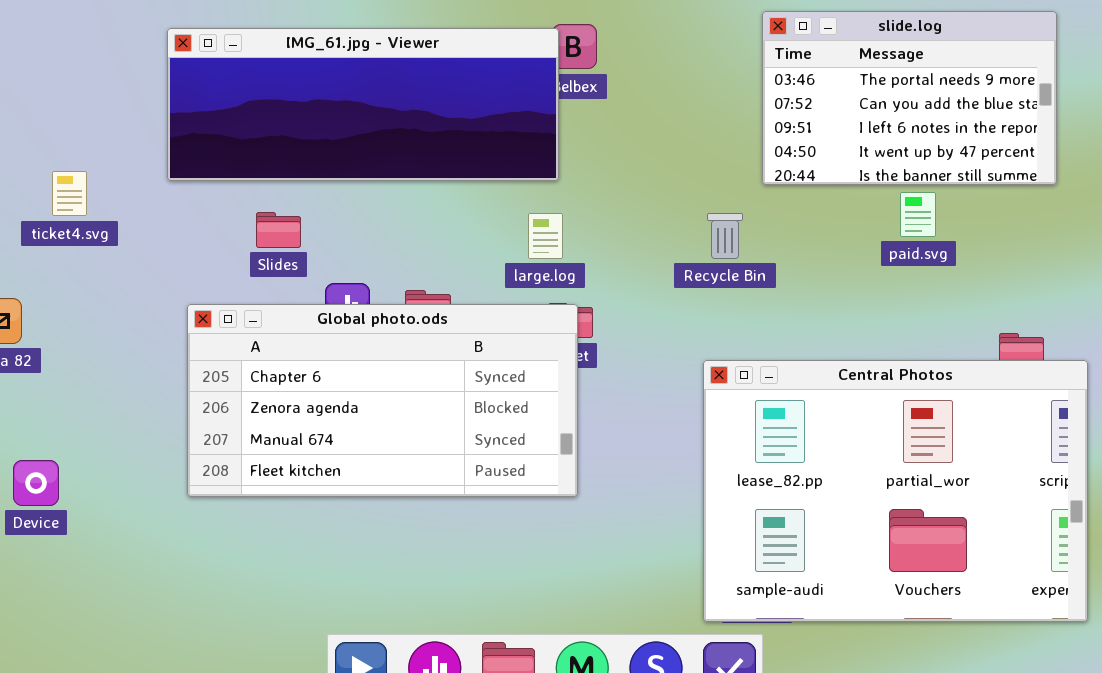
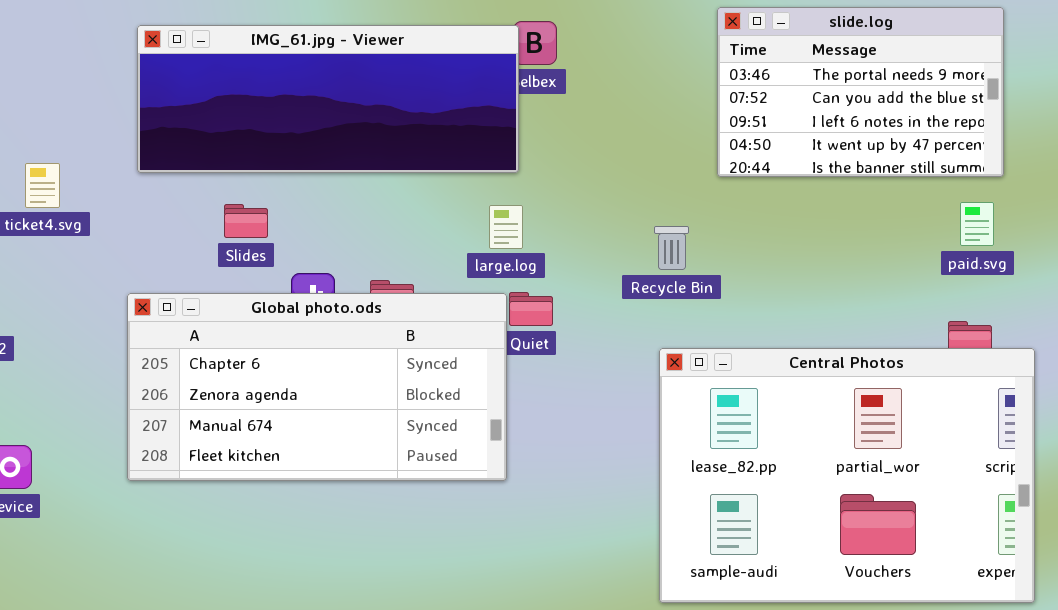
paid.svg: [900,192,936,237] -> [960,202,994,246], moved
Recycle Bin: [707,213,743,259] -> [654,226,689,270], moved
Global photo.ods: [187,304,578,497] -> [127,293,507,481], moved

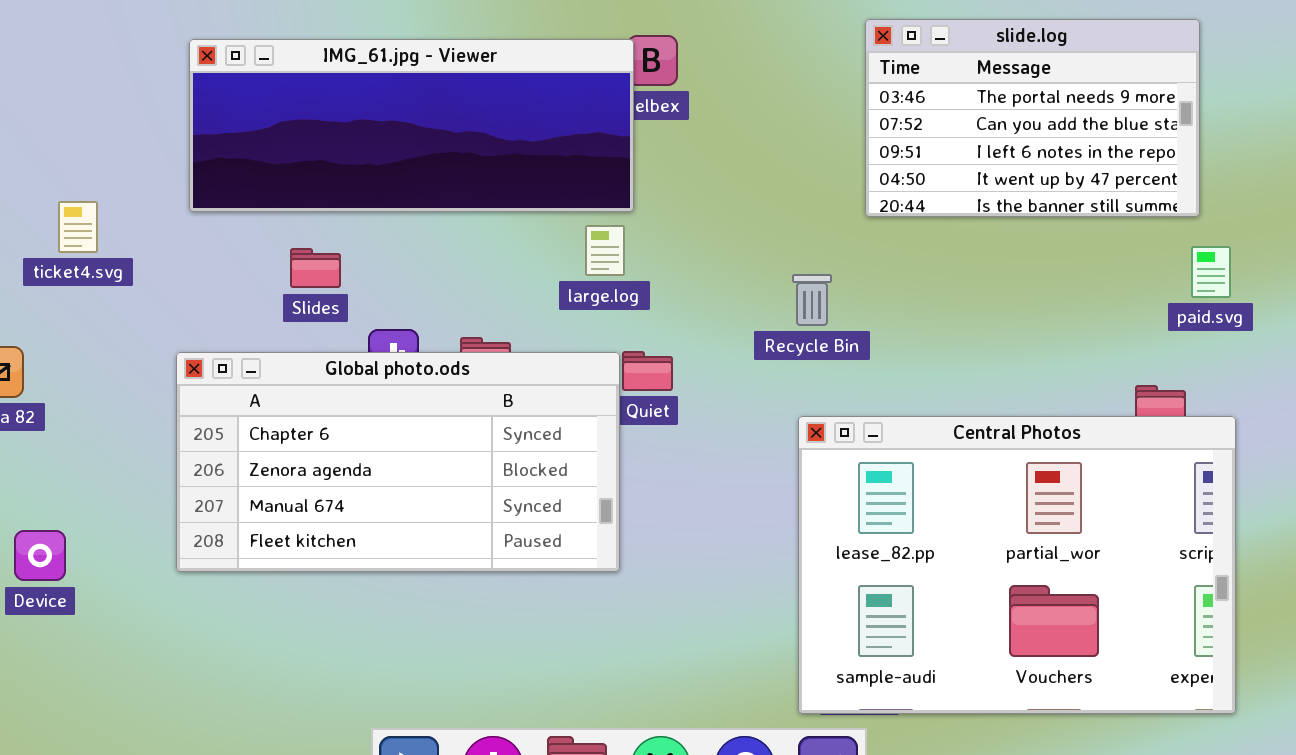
paid.svg: [960,202,994,246] -> [1191,246,1231,298], moved
large.log: [489,205,523,249] -> [585,225,625,276], moved

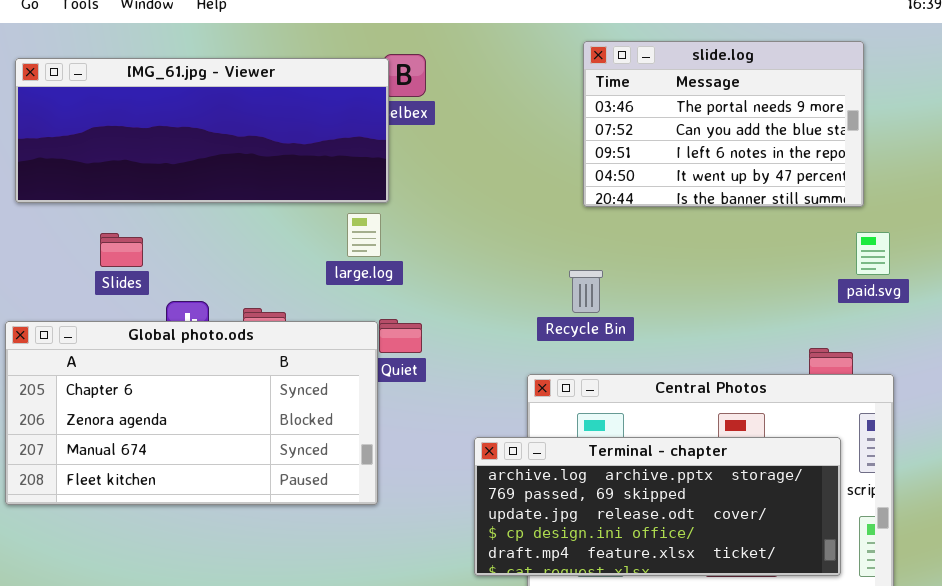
Recycle Bin: [792,274,832,326] -> [569,270,603,313], moved
Terminal - chapter: none -> [474,437,841,576], opened

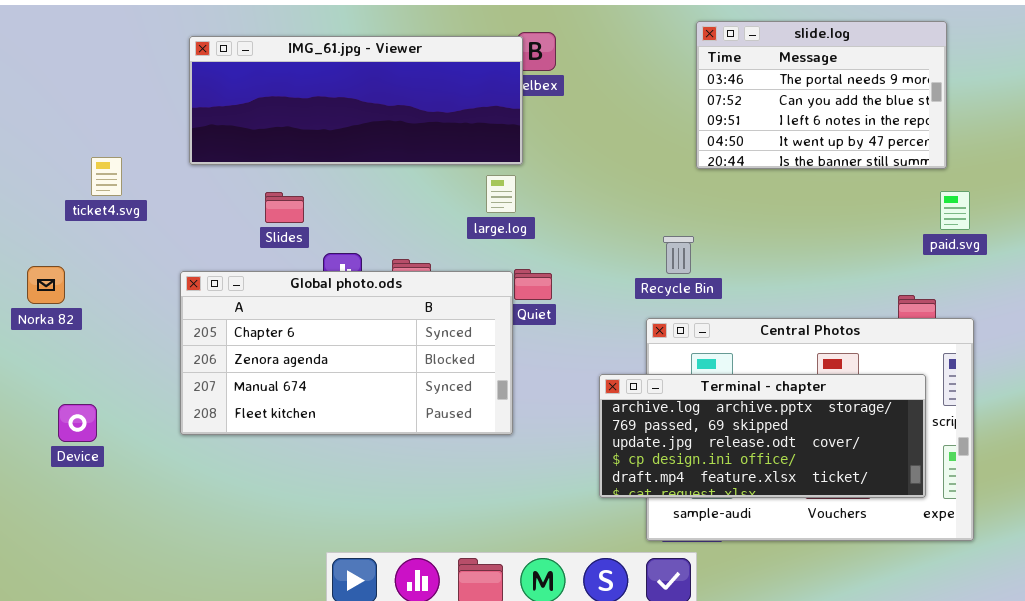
Recycle Bin: [569,270,603,313] -> [663,236,694,274], moved

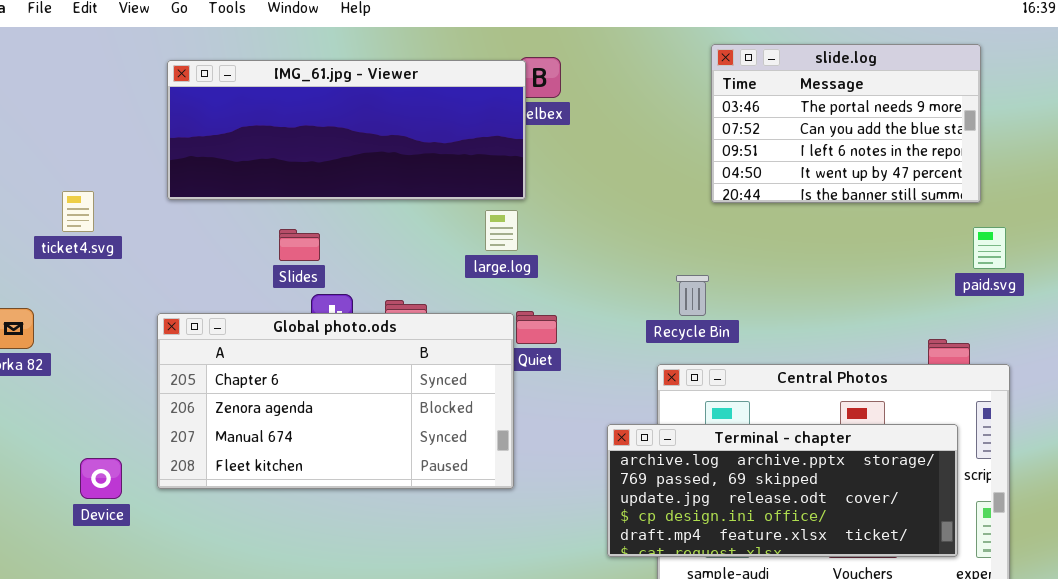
Slides: [265,192,304,223] -> [279,229,320,261], moved
Device: [58,404,97,442] -> [80,458,122,499], moved

